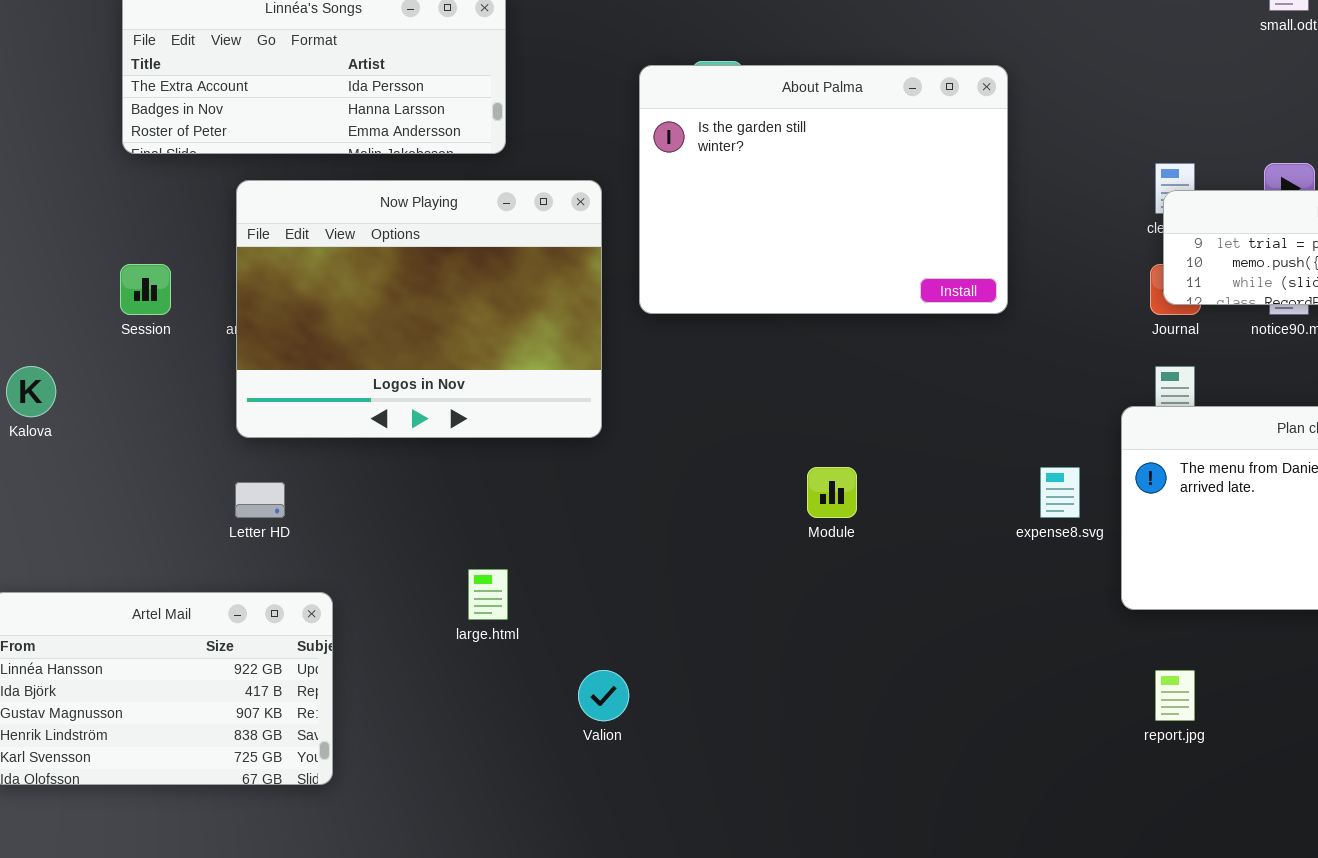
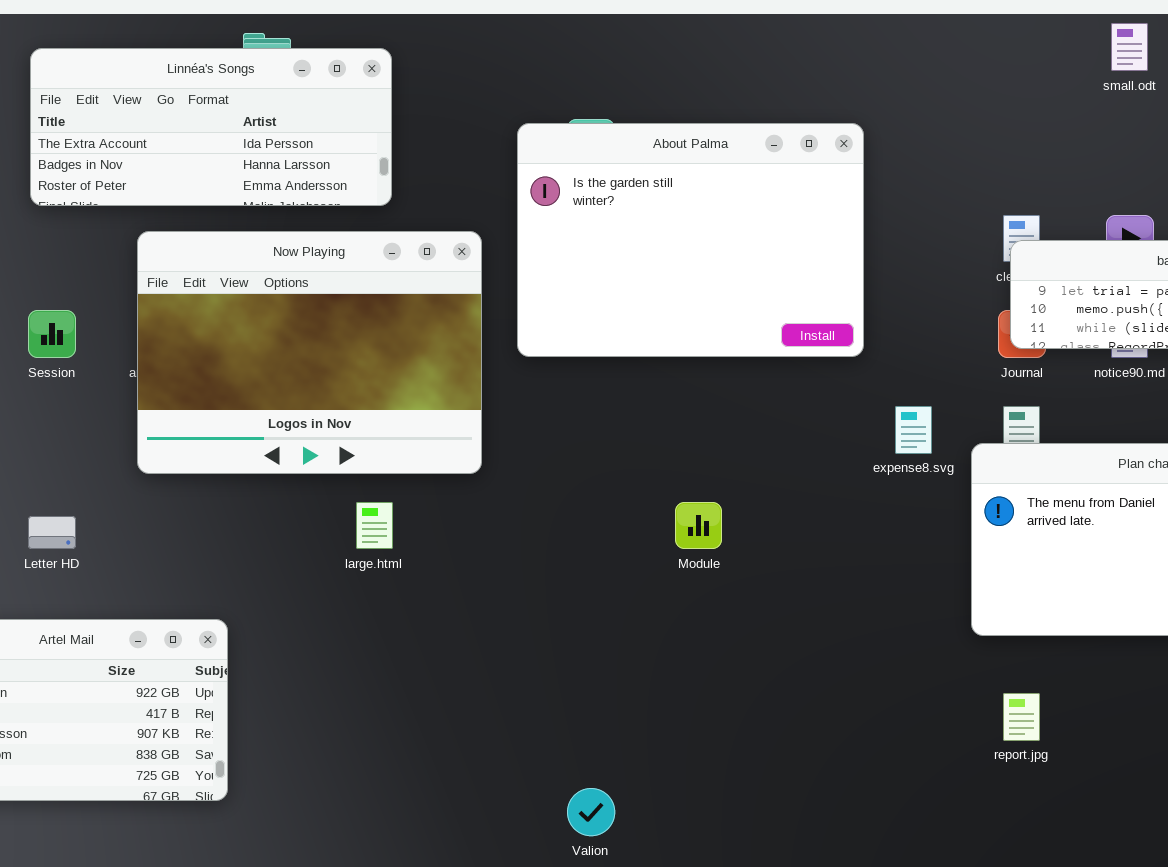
expense8.svg: [1040,467,1080,518] -> [895,406,932,454], moved
Letter HD: [235,482,285,518] -> [28,516,76,549], moved
large.html: [468,569,508,620] -> [356,502,393,549], moved
Valion: [578,670,629,721] -> [567,788,615,836], moved

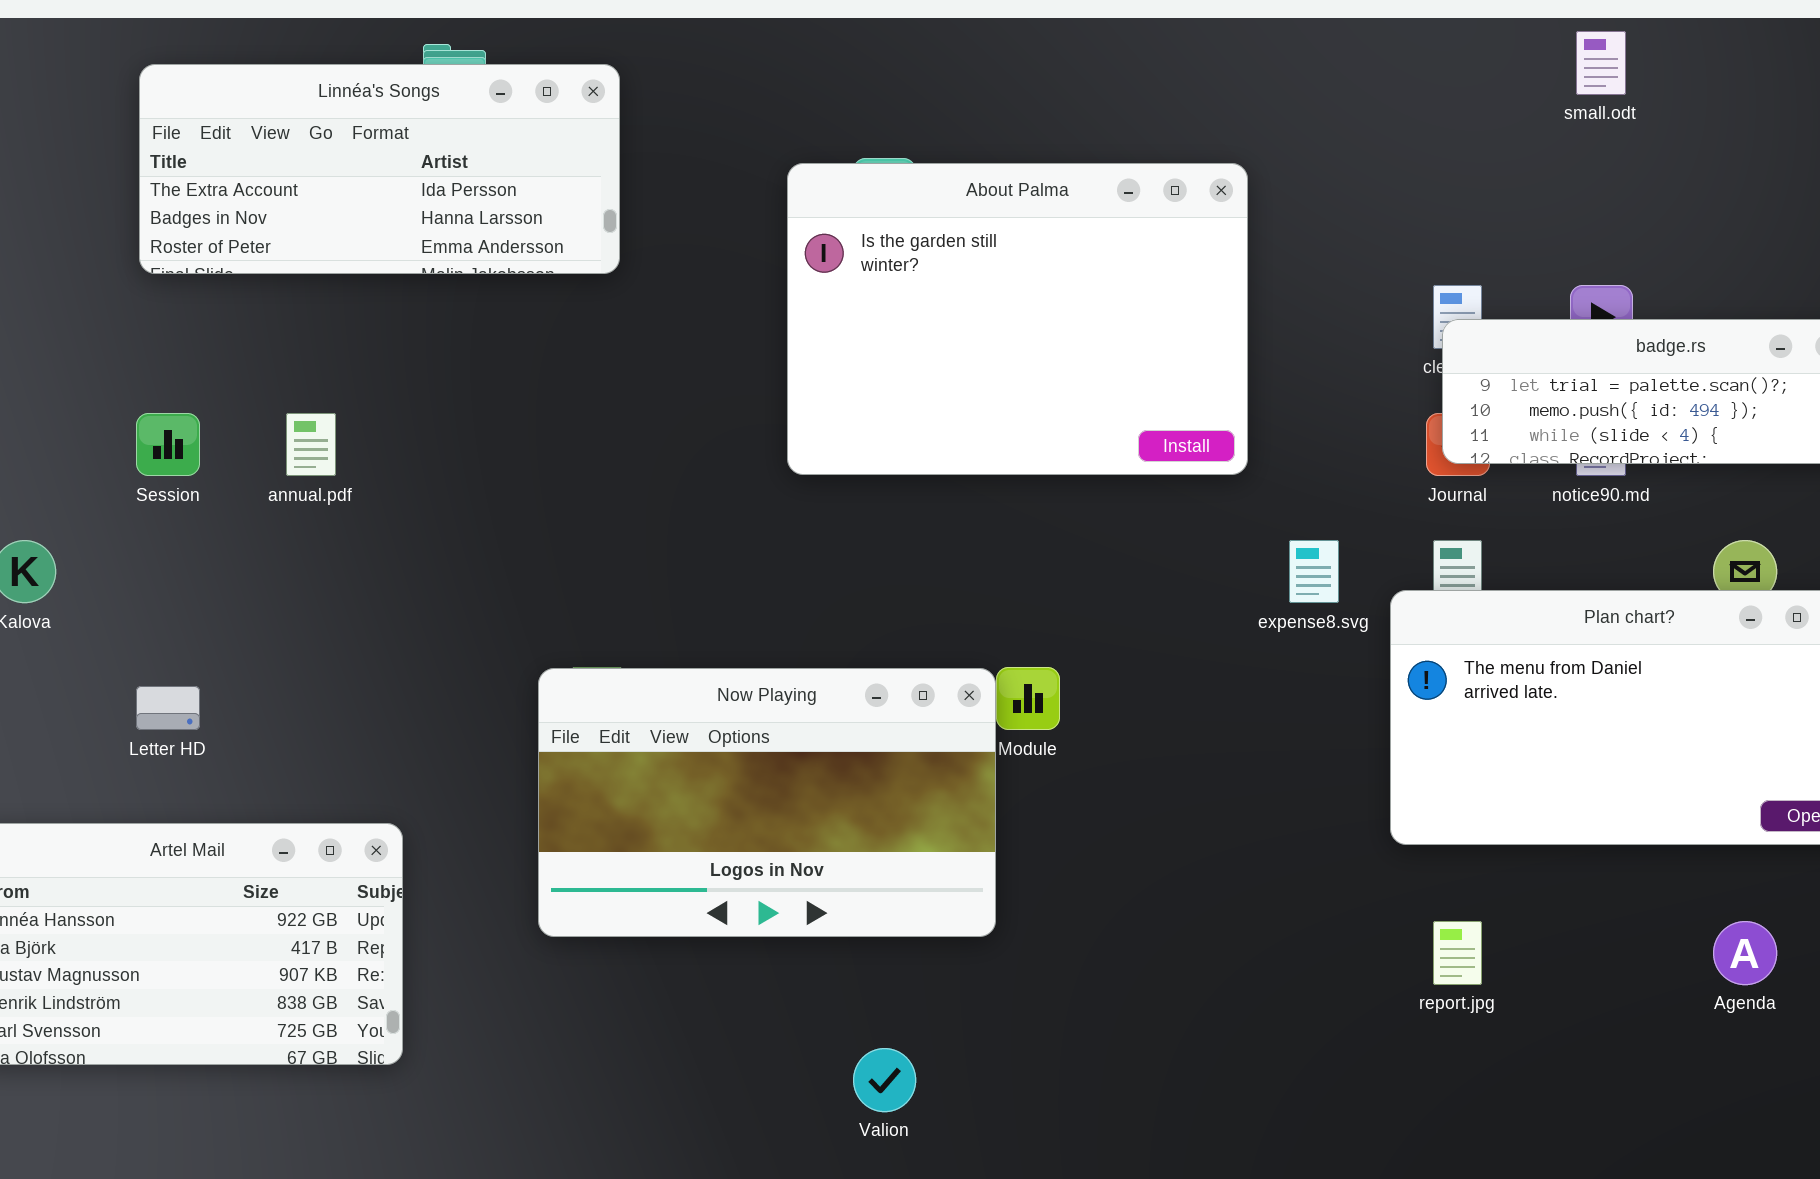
Now Playing: [137,231,482,474] -> [538,668,996,937], moved, resized

